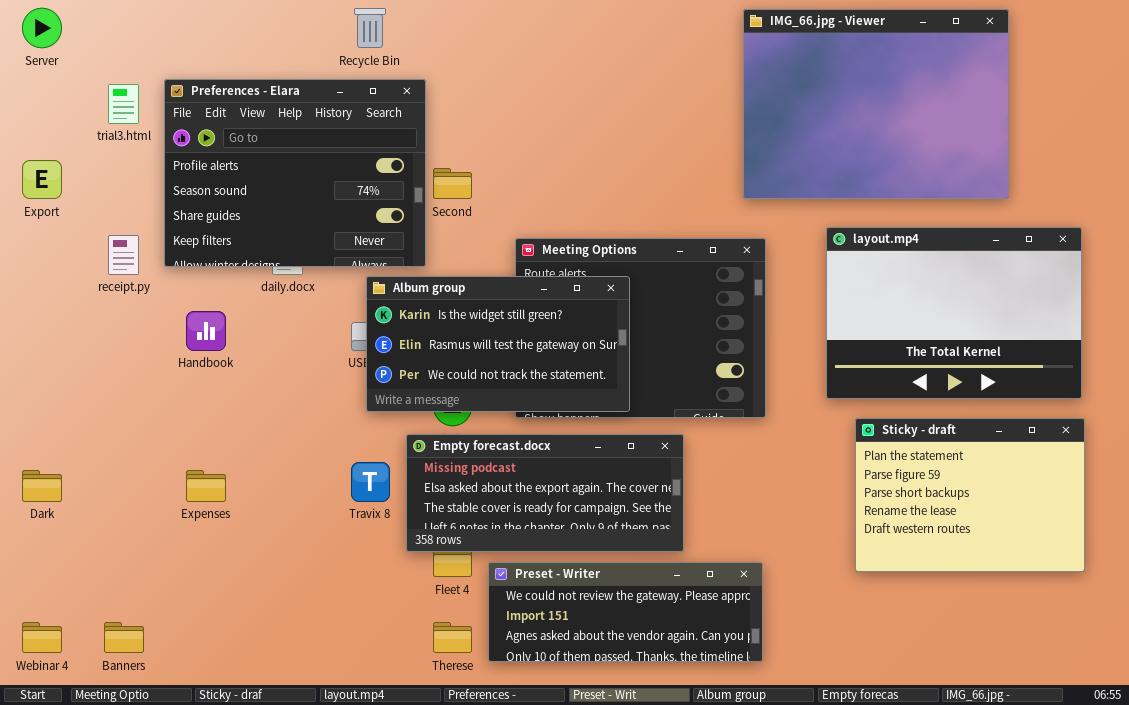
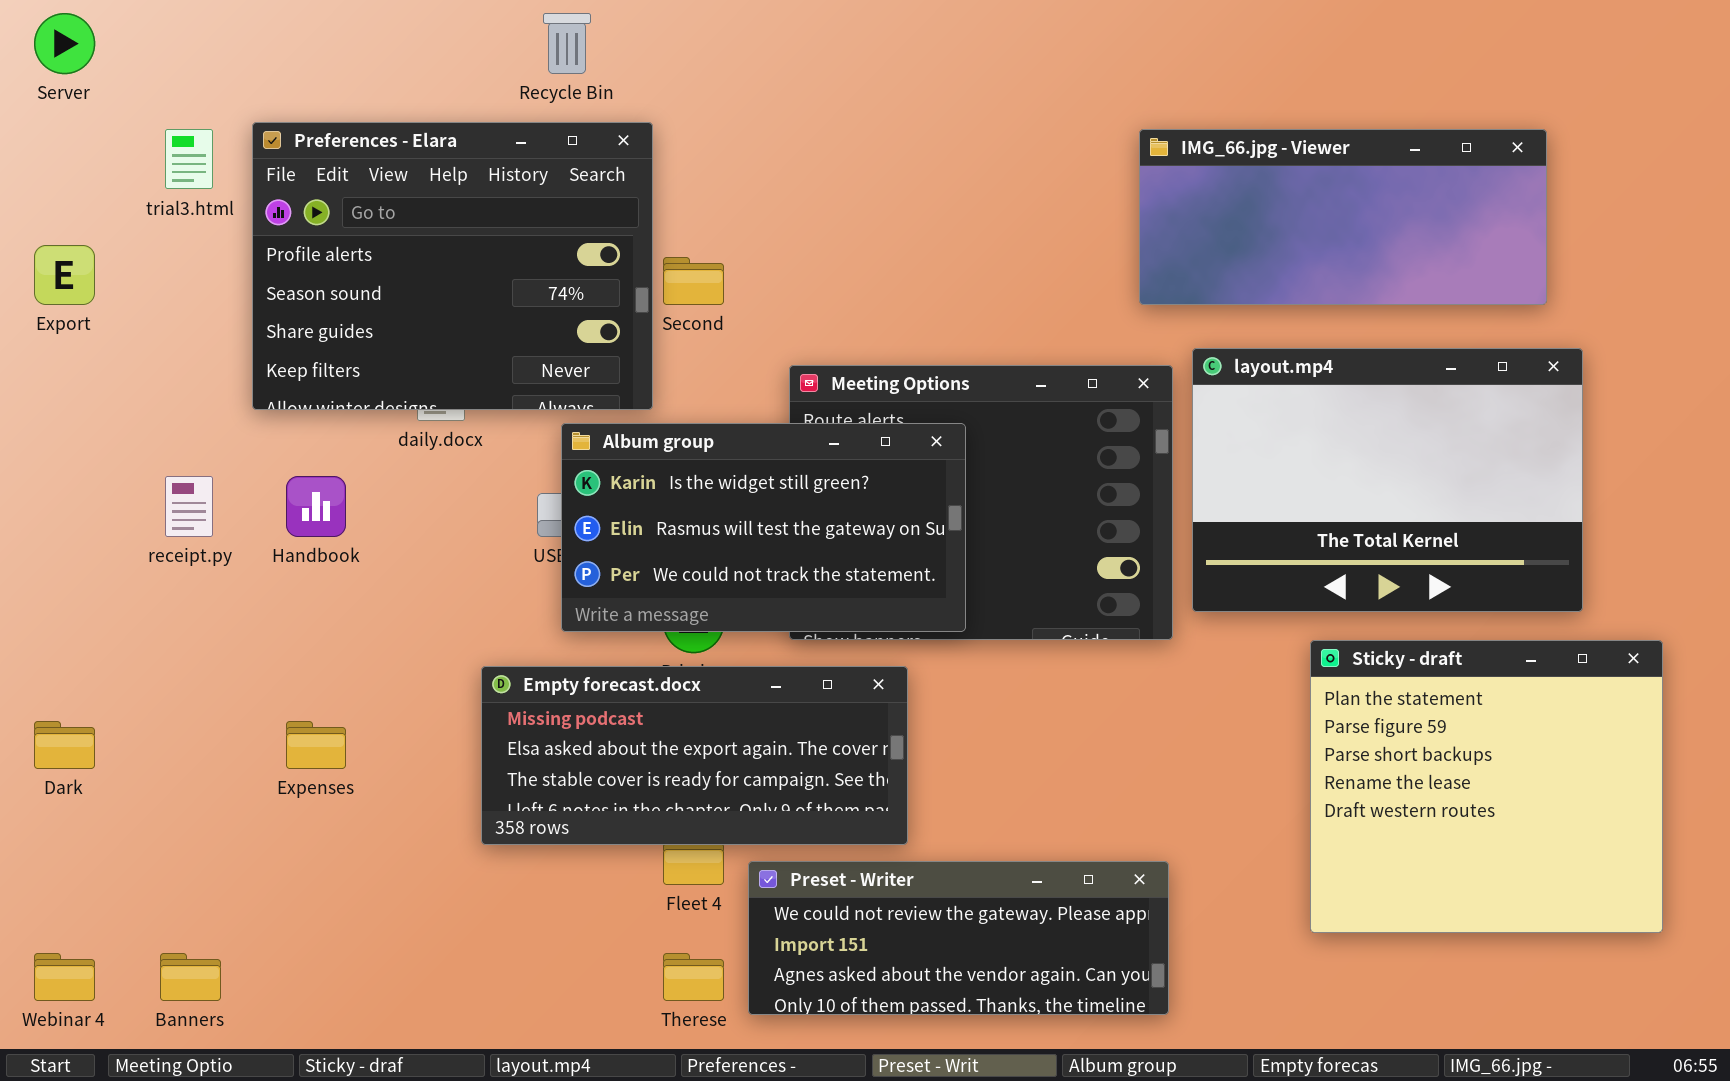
IMG_66.jpg - Viewer: [743,9,1009,199] -> [1139,129,1547,305], resized
layout.mp4: [826,227,1082,399] -> [1192,348,1583,612], moved
receipt.py: [108,235,139,275] -> [165,476,213,537], moved
Sticky - draft: [855,418,1085,572] -> [1310,640,1663,933], resized
Empty forecast.docx: [406,434,684,552] -> [481,666,908,845], moved

